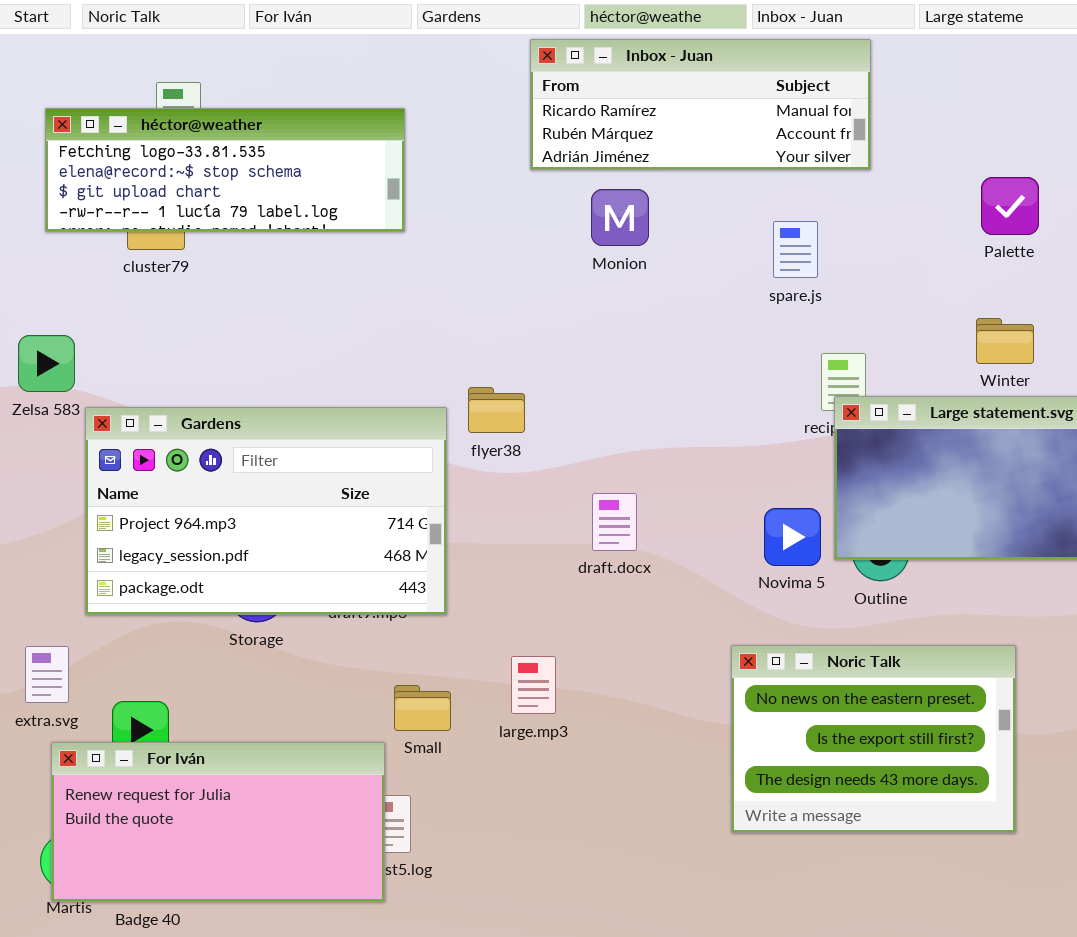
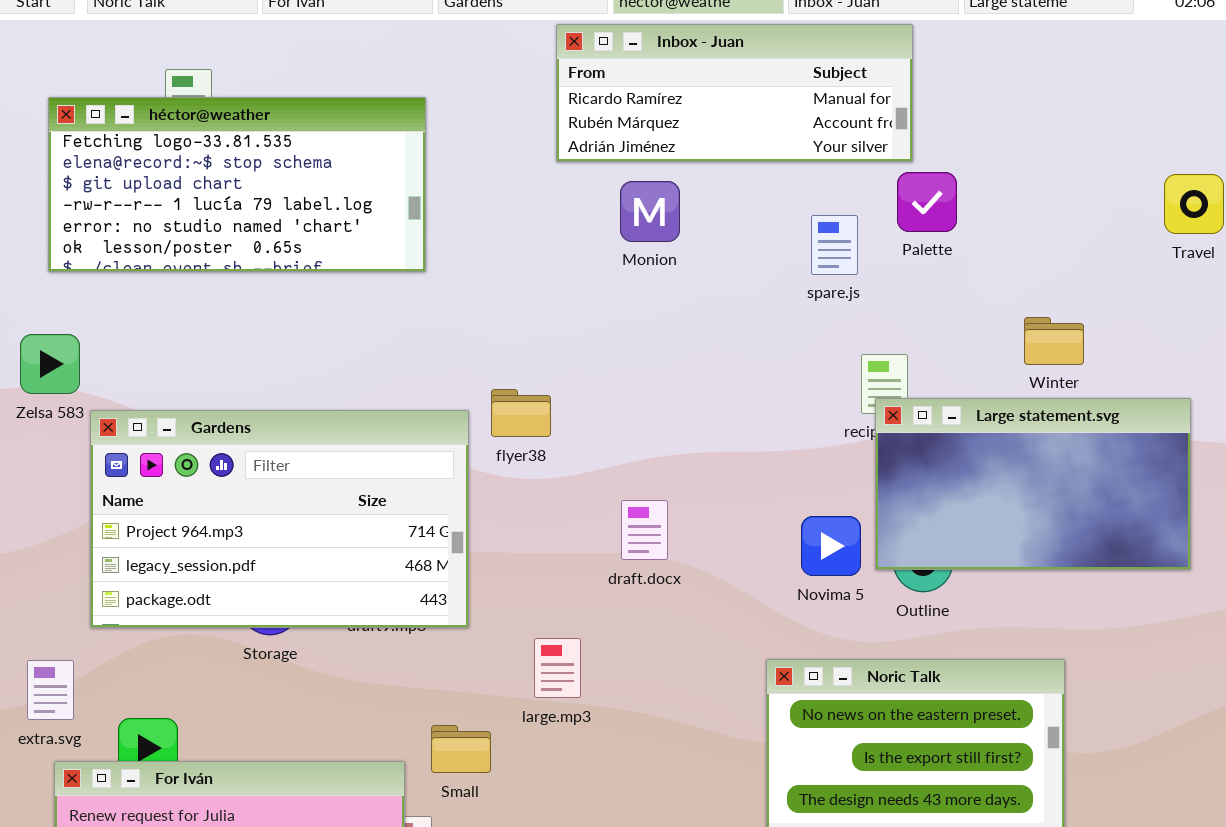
héctor@weather: [45,108,405,232] -> [48,97,426,272], resized
Palette: [981,177,1039,235] -> [897,172,957,232], moved
large.mp3: [511,656,556,714] -> [534,638,581,698], moved
Small: [394,685,451,731] -> [431,725,491,773], moved

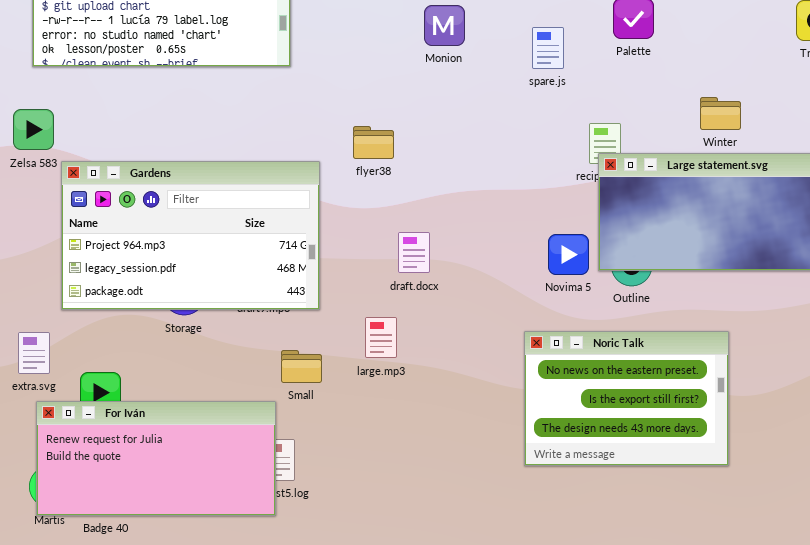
spare.js: [811,215,858,275] -> [532,27,564,69], moved
flyer38: [491,389,551,437] -> [353,126,394,159], moved
draft.docx: [621,500,668,560] -> [398,232,430,273], moved
Small: [431,725,491,773] -> [281,350,322,383], moved

